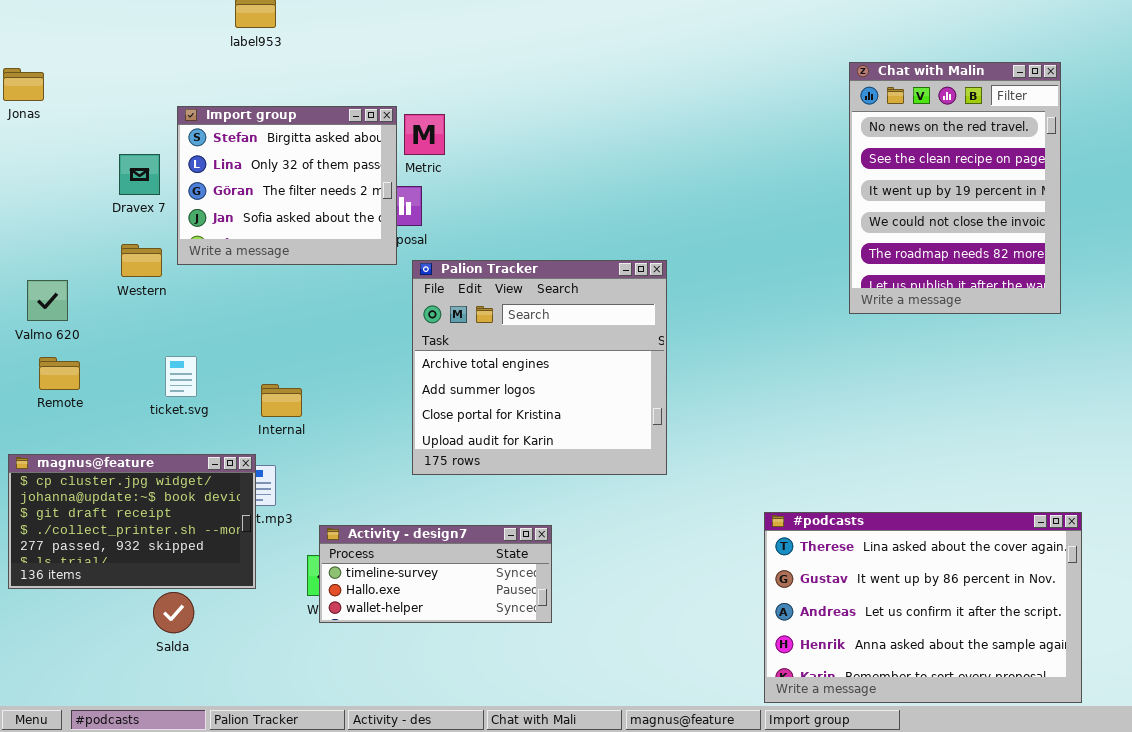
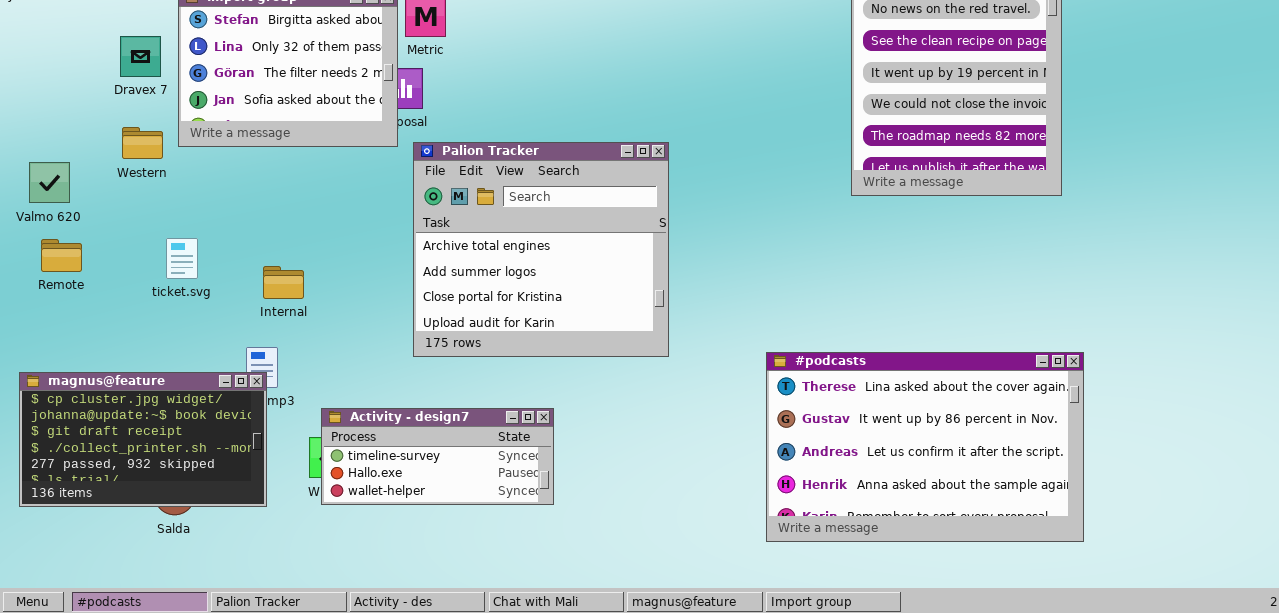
magnus@feature: [8,454,256,589] -> [19,372,267,507], moved
#podcasts: [764,512,1082,703] -> [766,352,1084,542], moved

